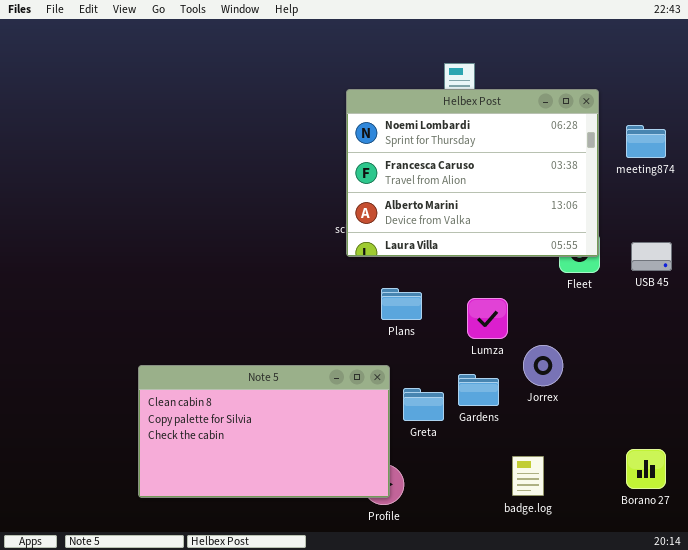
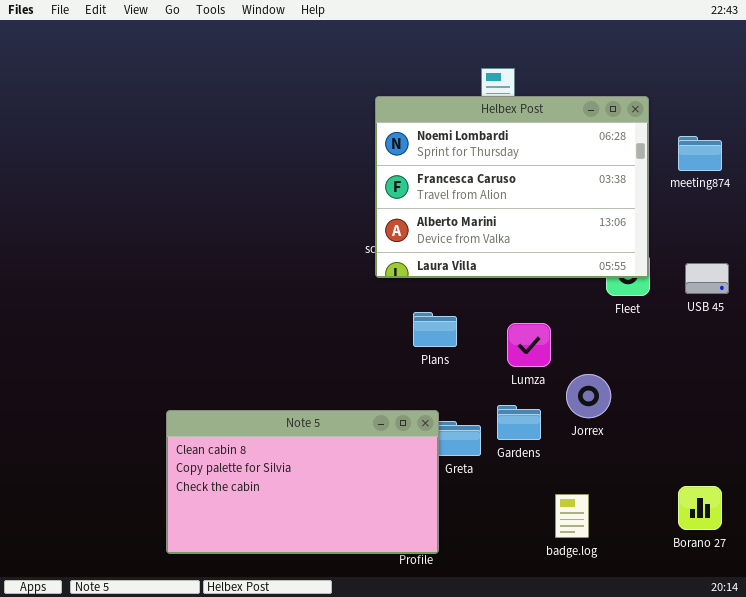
Note 5: [138,365,390,498] -> [166,410,439,554], moved

